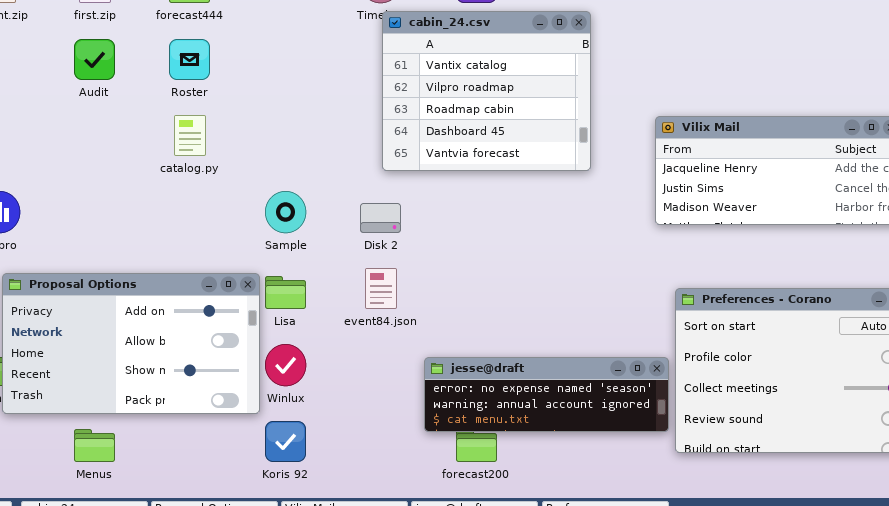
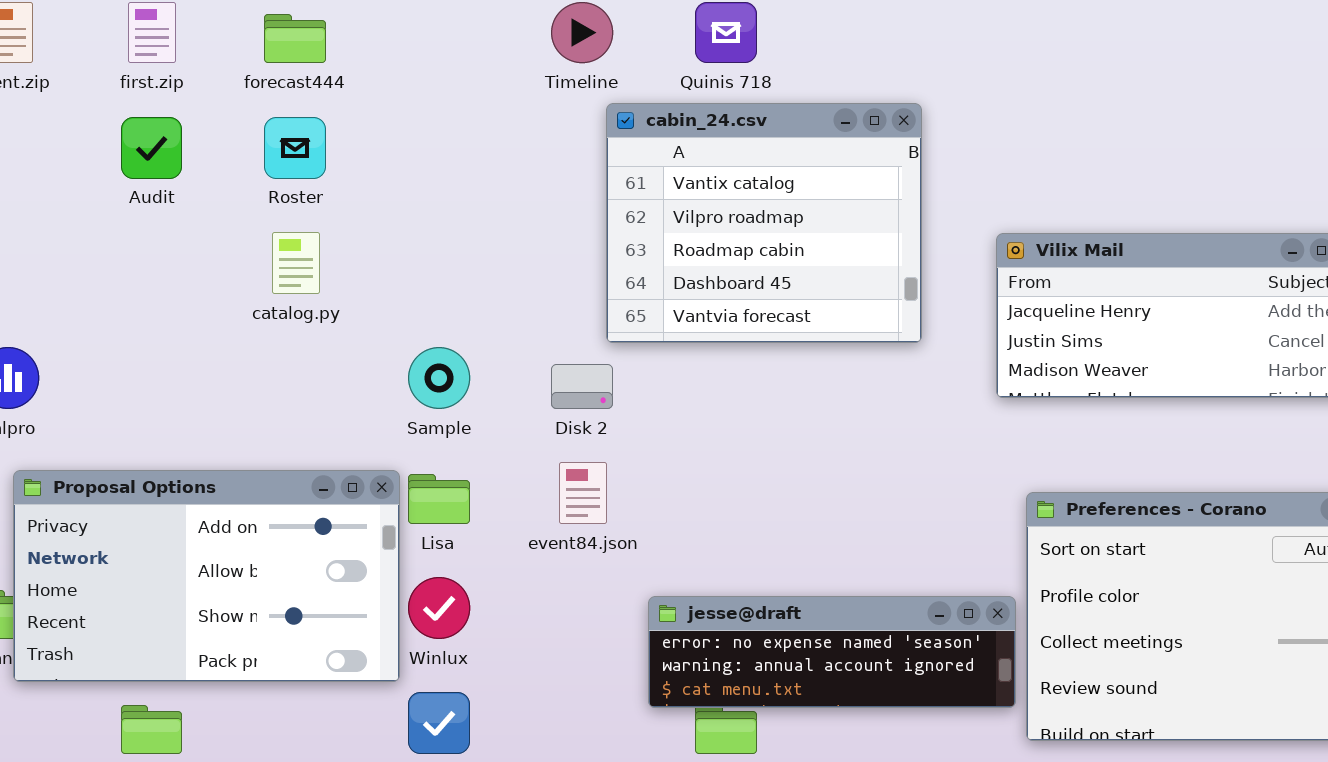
cabin_24.csv: [382,11,591,171] -> [606,103,922,343], moved

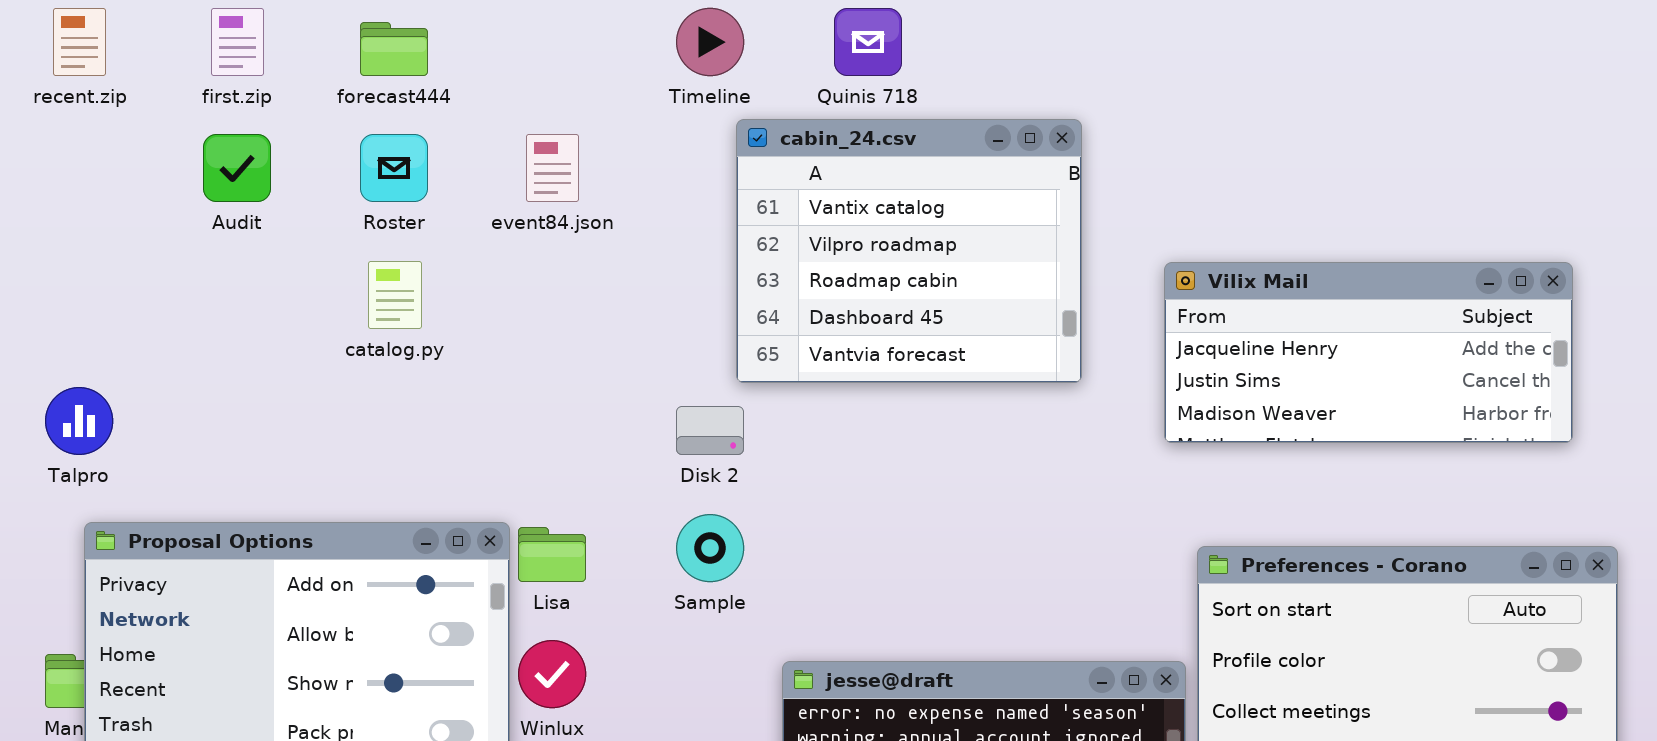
Sample: [408,347,470,409] -> [676,514,744,582], moved
event84.json: [559,462,607,524] -> [526,134,579,202], moved

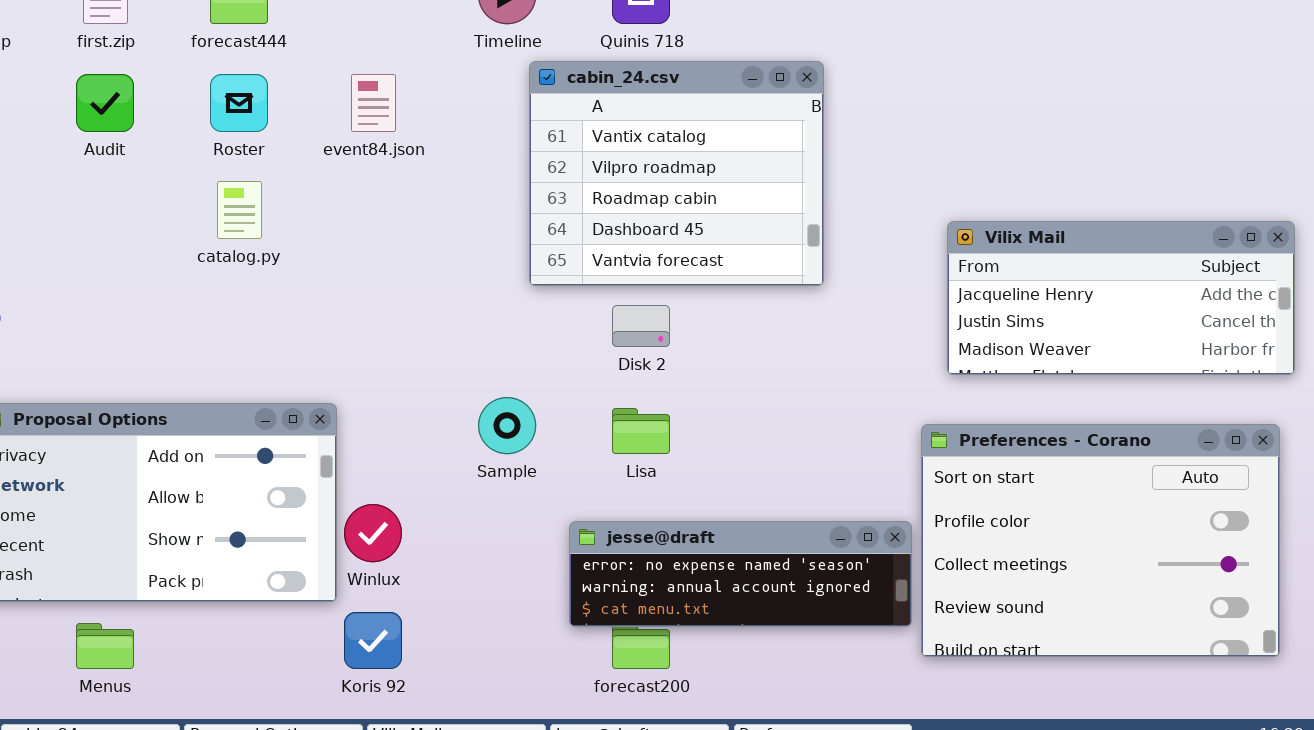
Vilix Mail: [1164,262,1573,443] -> [947,221,1295,375], moved
Disk 2: [676,406,744,455] -> [612,305,670,347], moved
Lisa: [518,527,586,582] -> [612,408,670,454], moved

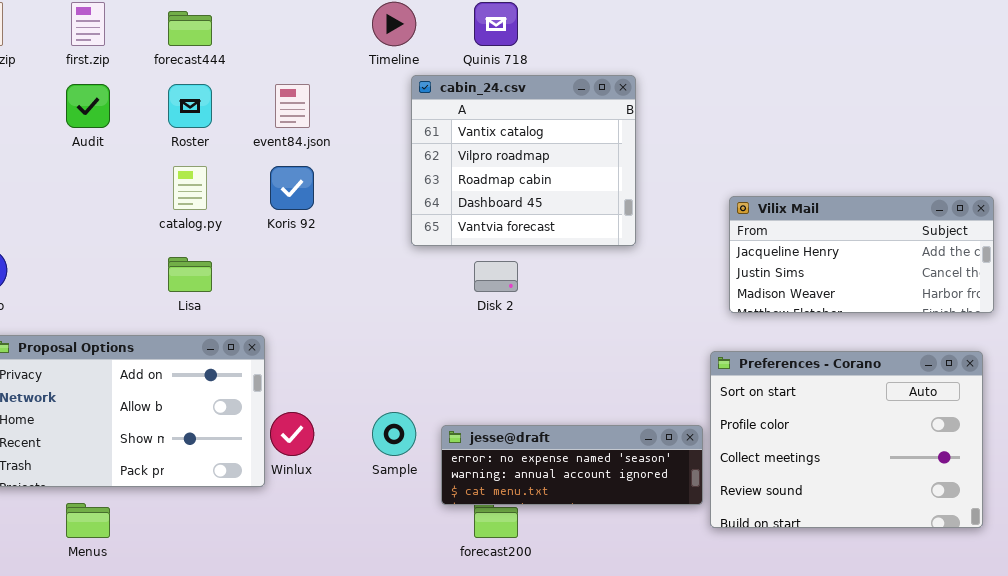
Sample: [478,397,536,454] -> [372,412,416,456], moved
Lisa: [612,408,670,454] -> [168,257,212,292], moved
Koris 92: [344,612,402,669] -> [270,166,314,210], moved

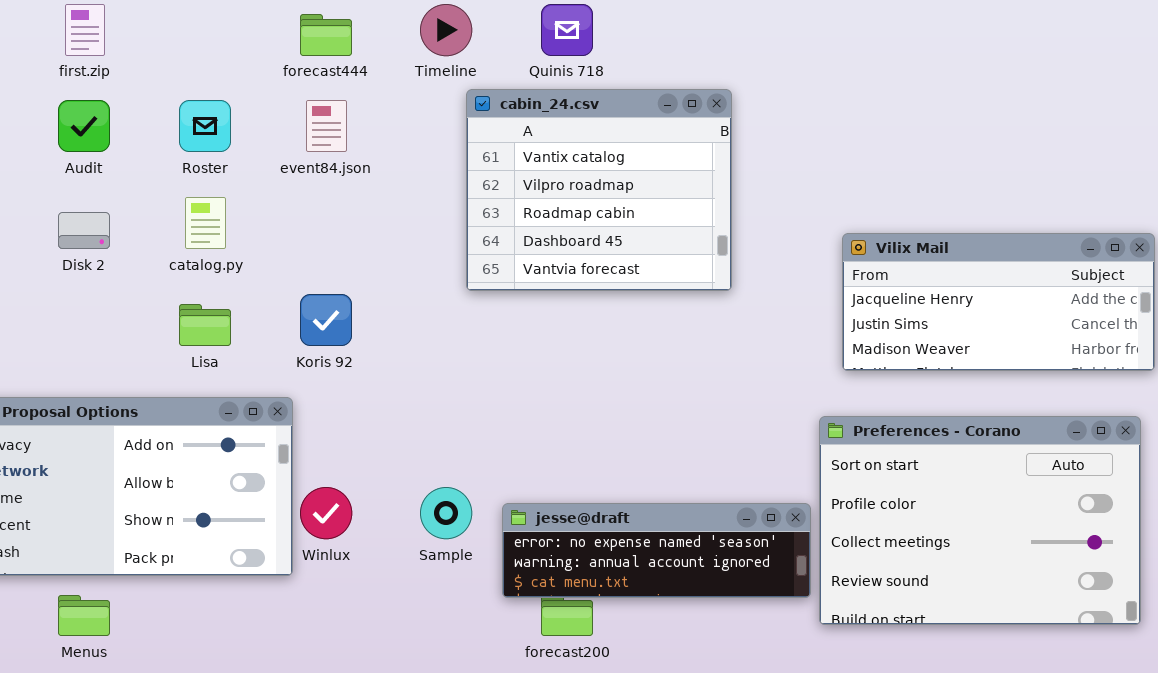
forecast444: [168,11,212,46] -> [300,14,352,56], moved
Koris 92: [270,166,314,210] -> [300,294,352,346], moved
Disk 2: [474,261,518,292] -> [58,212,110,249], moved

